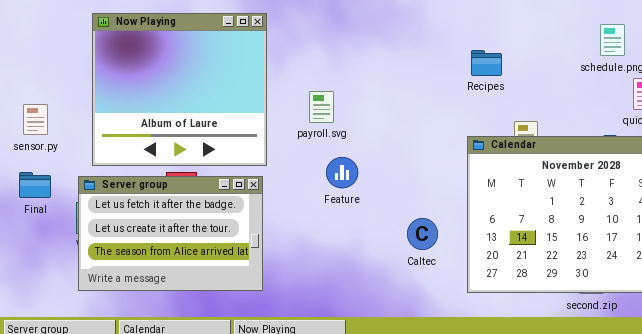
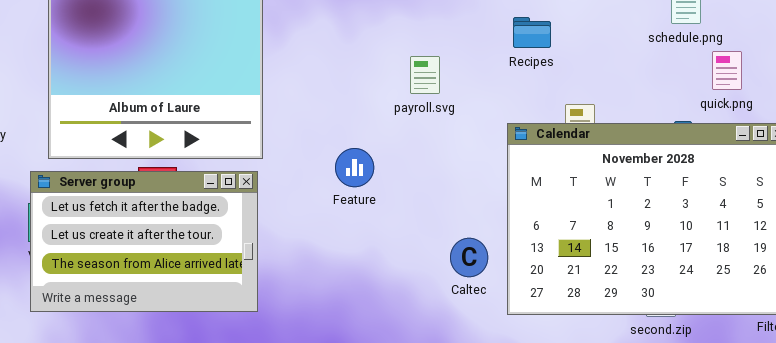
payroll.svg: [309,91,334,123] -> [410,56,440,94], moved
Caltec: [407,218,438,250] -> [450,238,488,277], moved

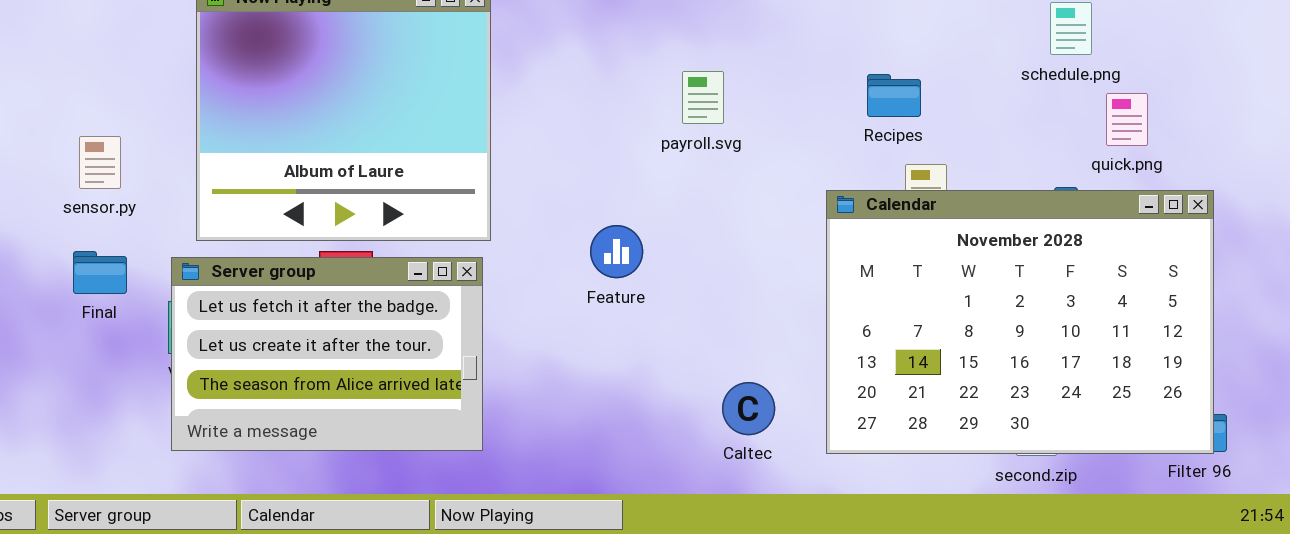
Recipes: [513,17,551,48] -> [867,74,921,117], moved
payroll.svg: [410,56,440,94] -> [682,71,724,124], moved
Caltec: [450,238,488,277] -> [722,382,775,435], moved

